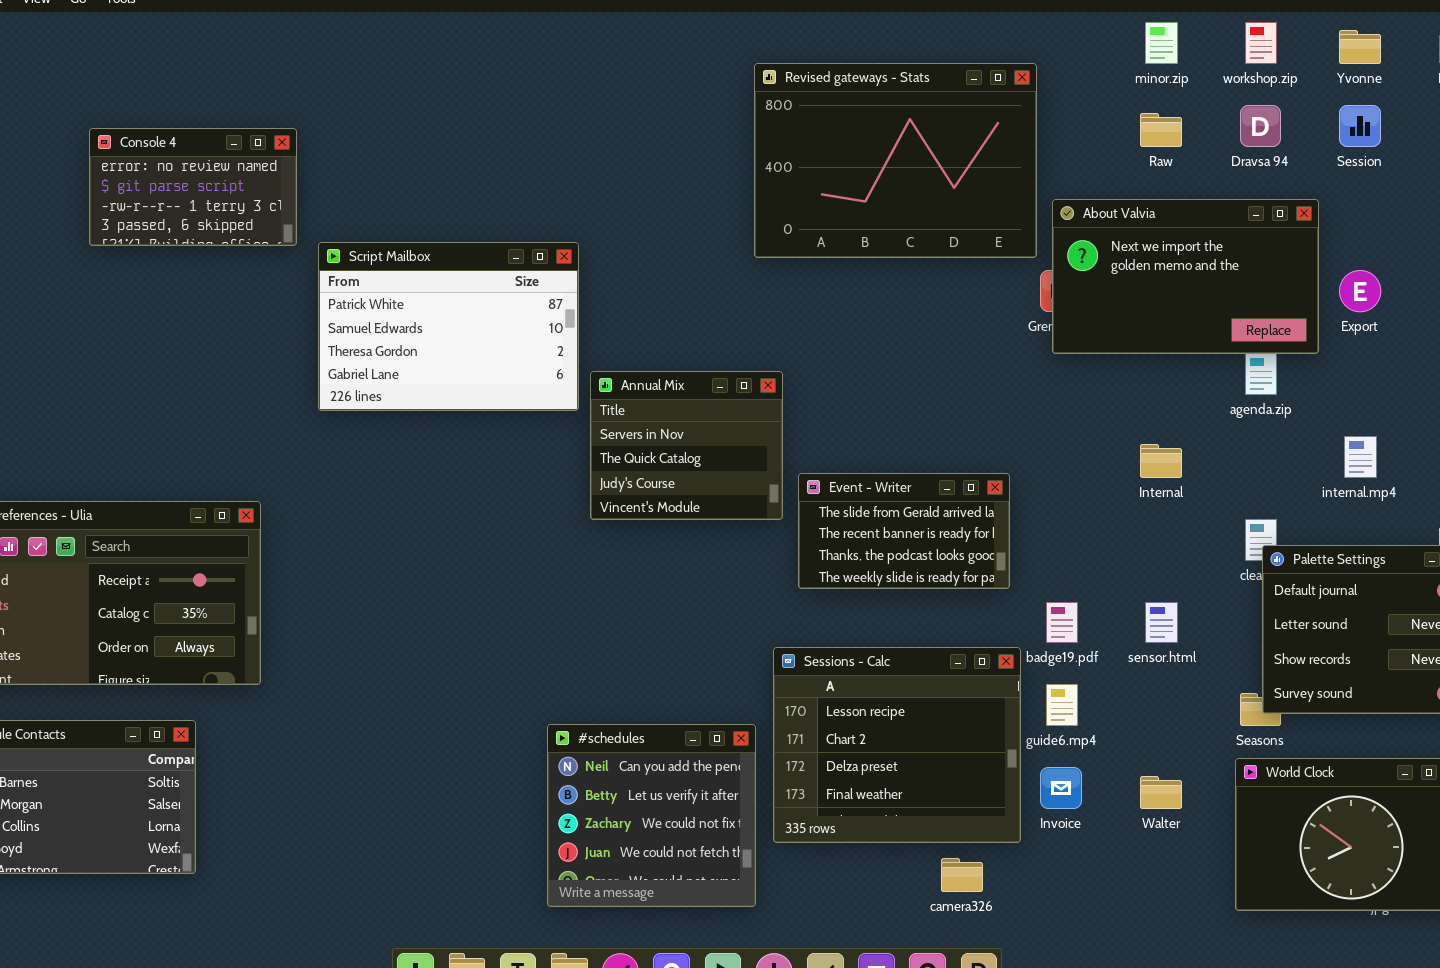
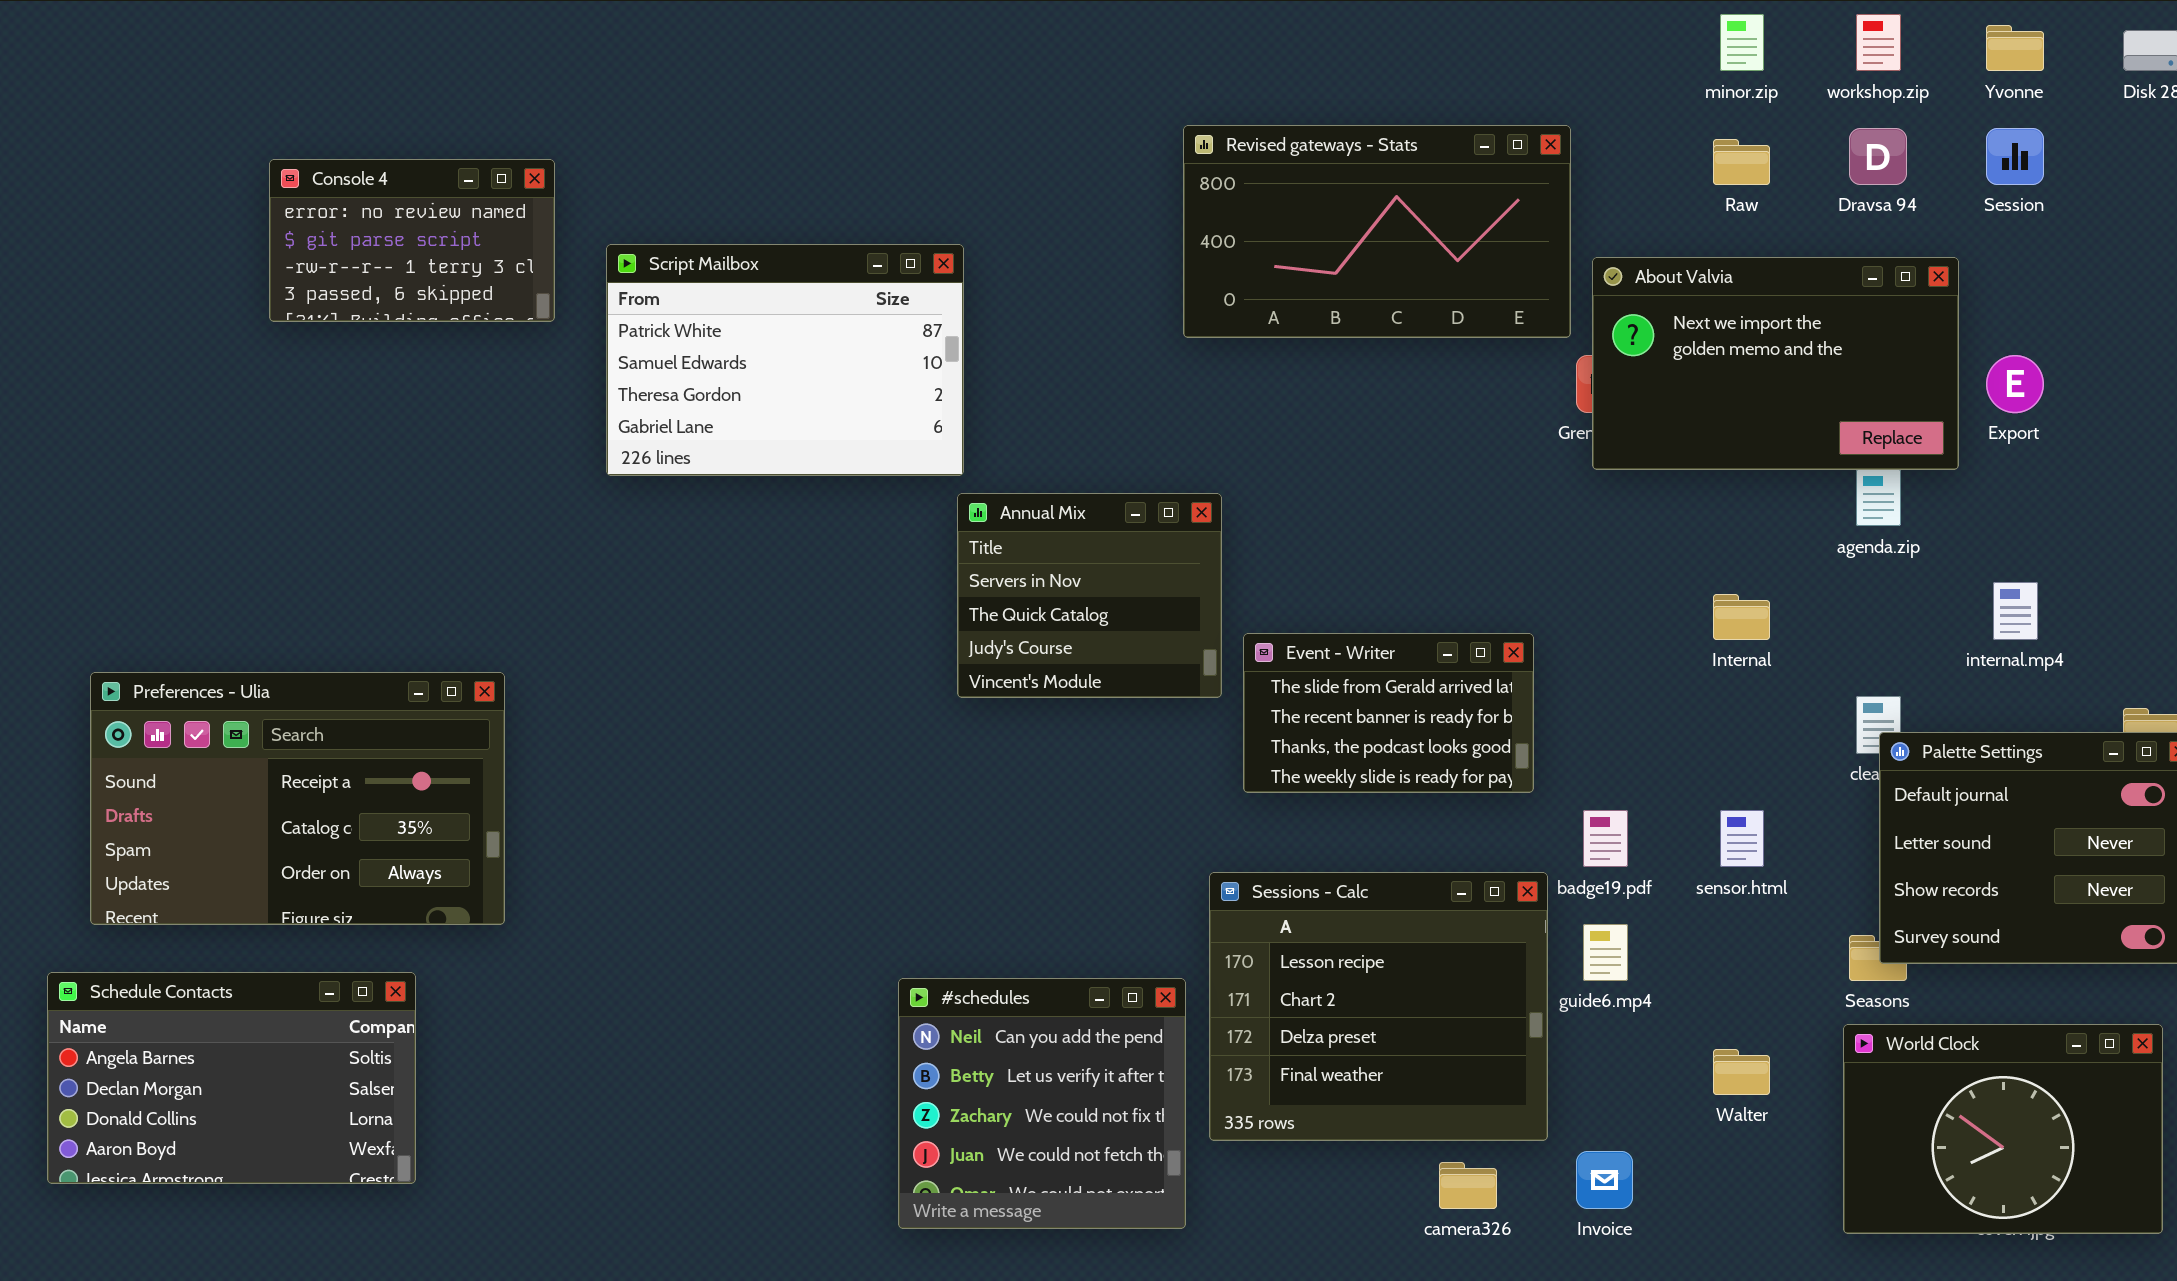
Revised gateways - Stats: [754,63,1037,258] -> [1183,125,1571,338], resized
Script Mailbox: [318,242,579,411] -> [606,244,964,476], moved
Invoice: [1040,767,1082,809] -> [1576,1151,1633,1209], moved

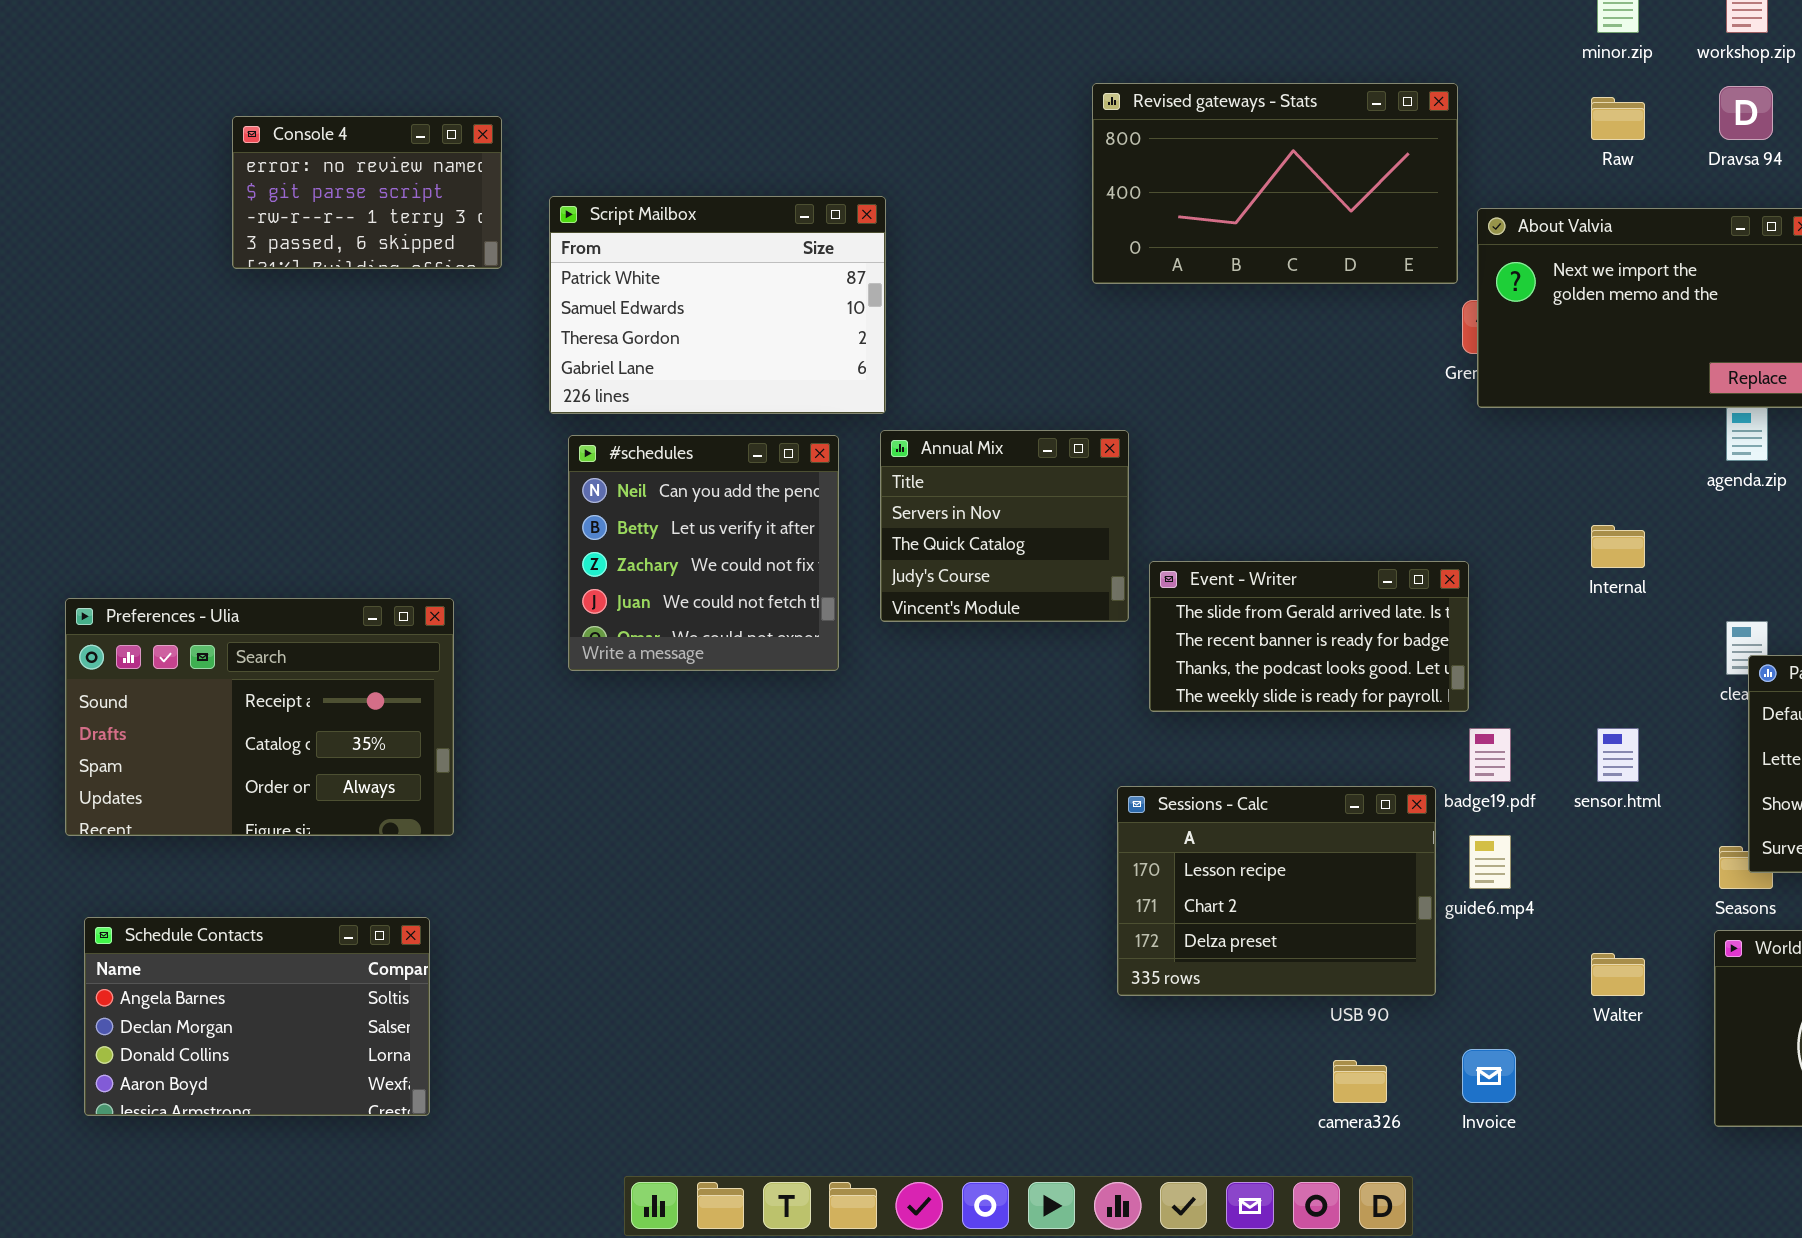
Event - Writer: [1243,633,1534,793] -> [1149,561,1469,712], resized
Sessions - Calc: [1209,872,1548,1141] -> [1117,786,1436,996], resized
Schedule Contacts: [47,972,416,1184] -> [84,917,430,1116], moved
#schedules: [898,978,1186,1229] -> [568,435,839,671], moved

